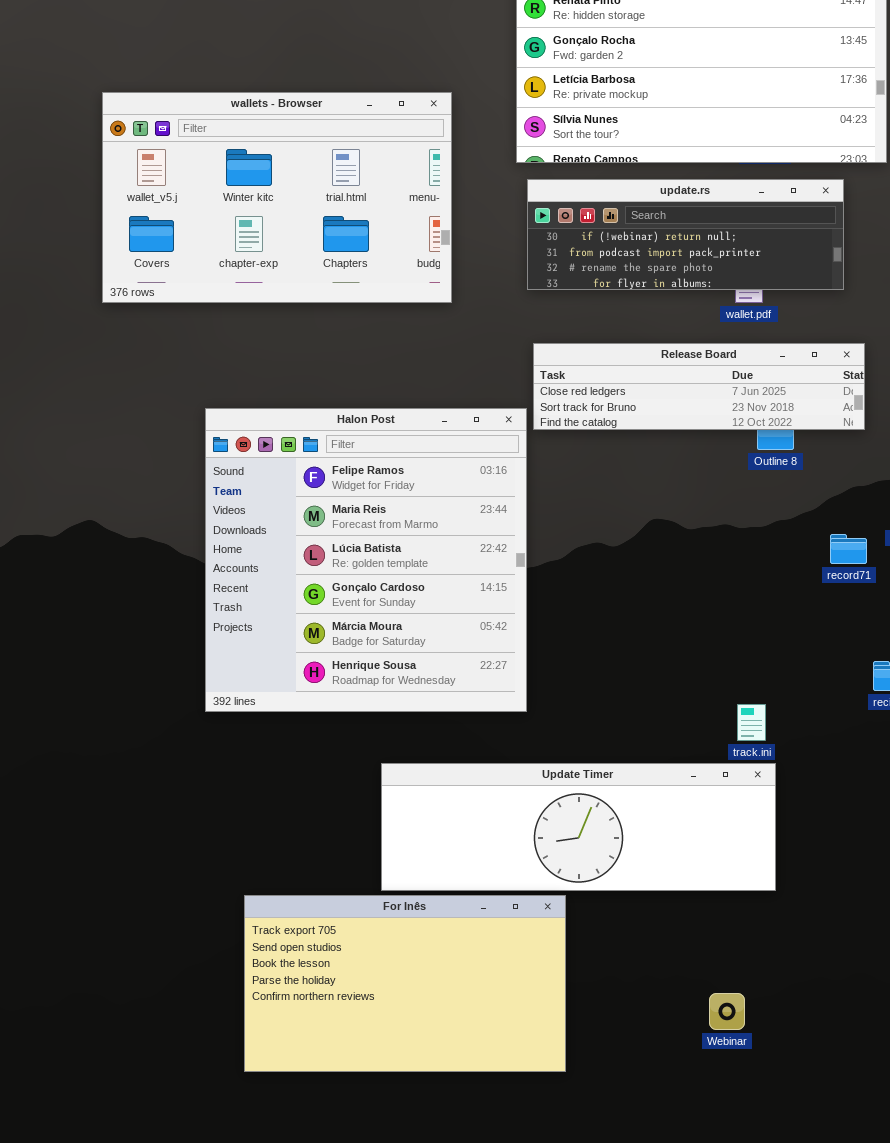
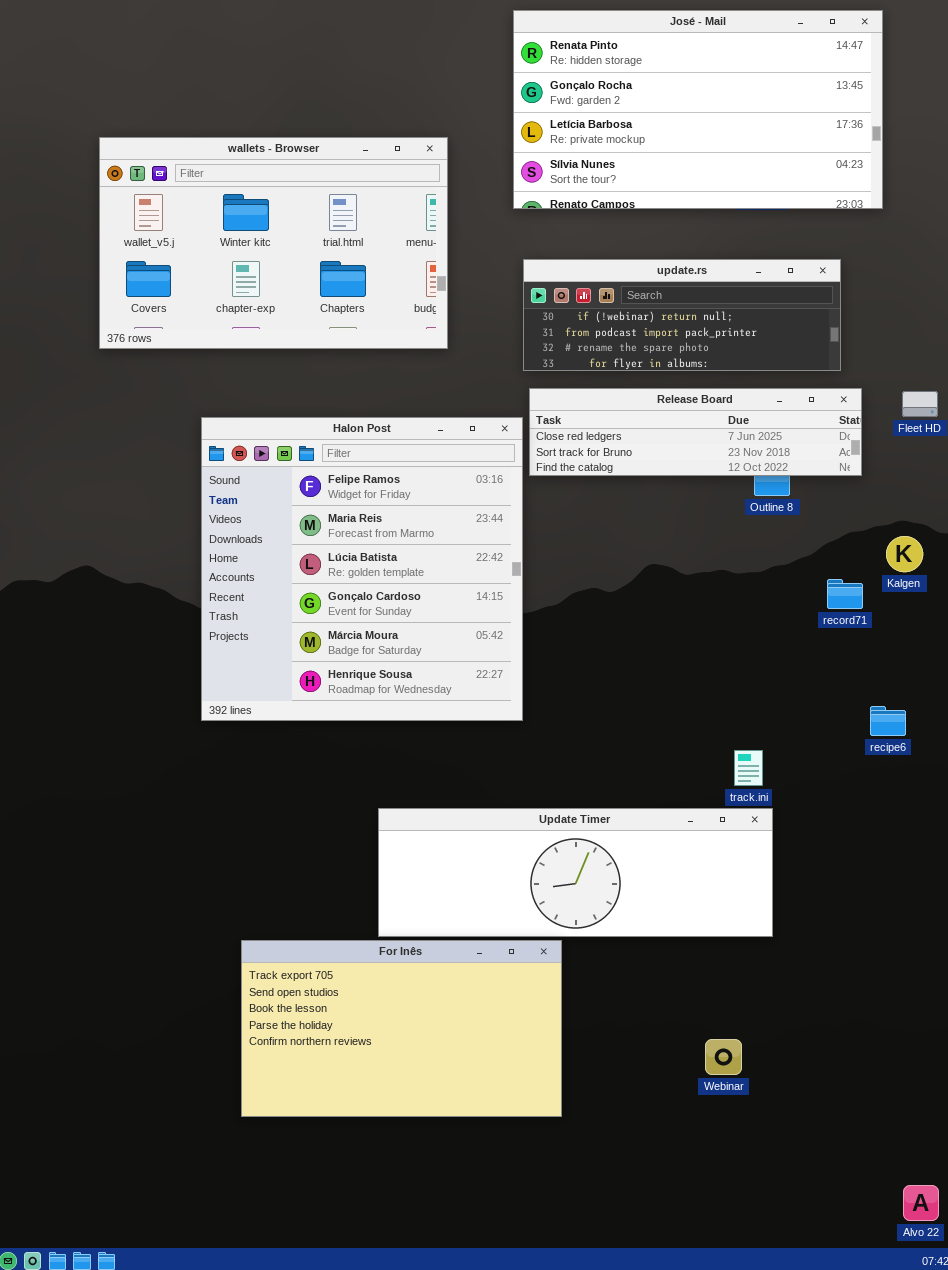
update.rs: [527,179,844,290] -> [523,259,841,371], moved
Halon Post: [205,408,527,712] -> [201,417,523,721], moved

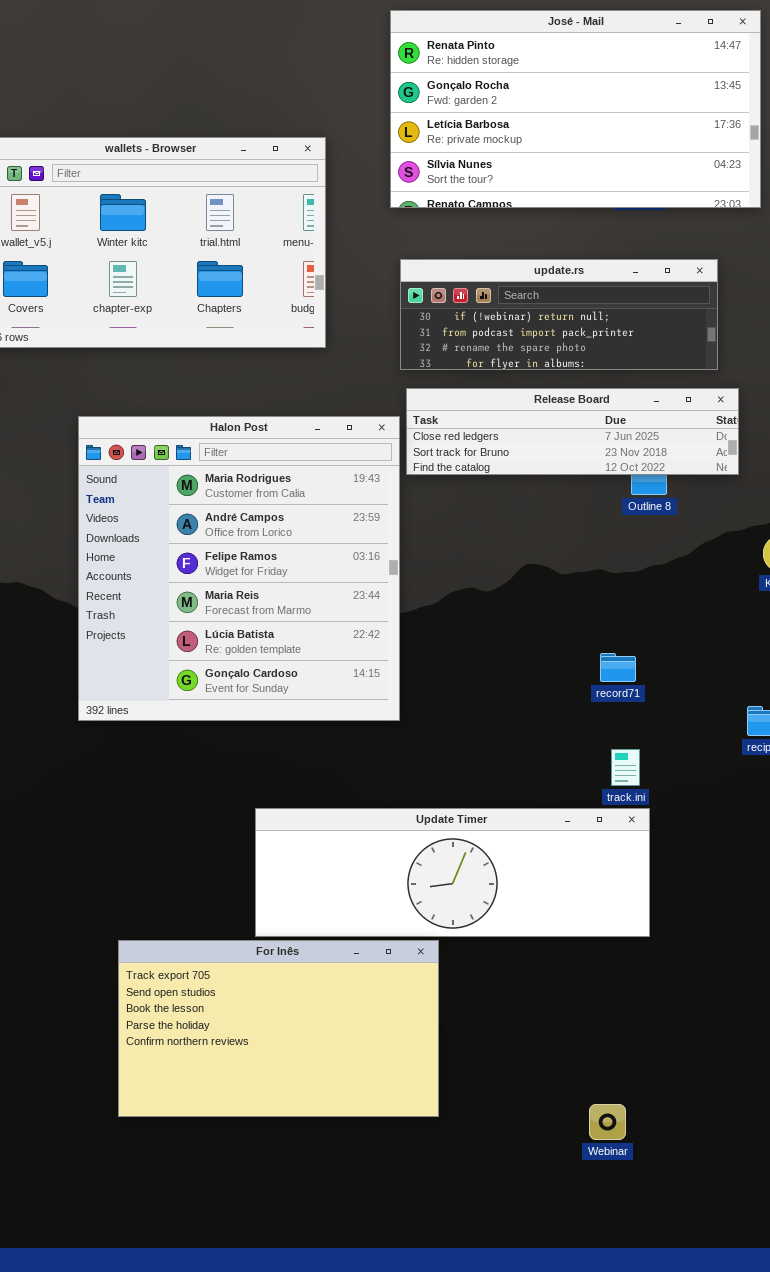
Halon Post: [201,417,523,721] -> [78,416,400,721], scrolled up 2 rows
record71: [827,579,863,609] -> [600,653,636,682], moved
Webinar: [705,1039,742,1075] -> [589,1104,626,1140], moved

